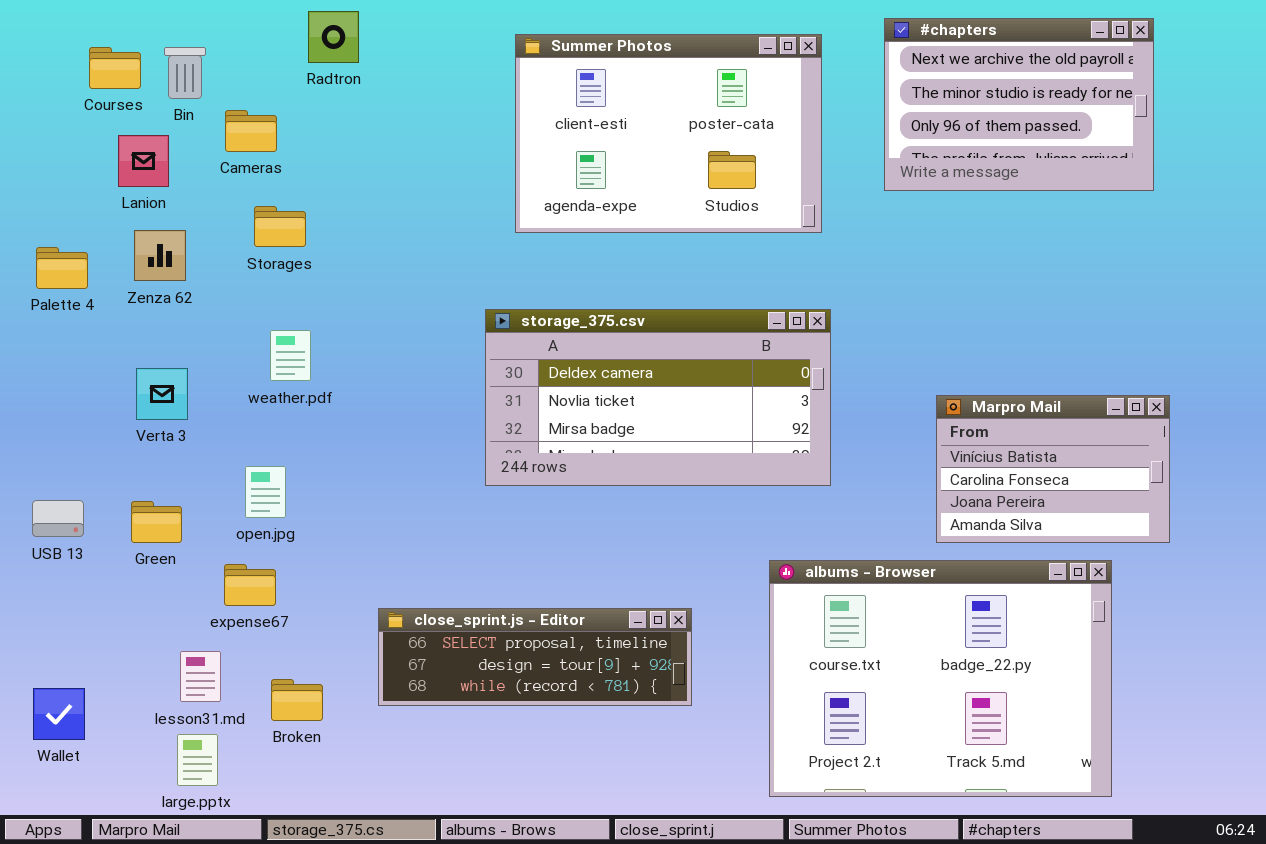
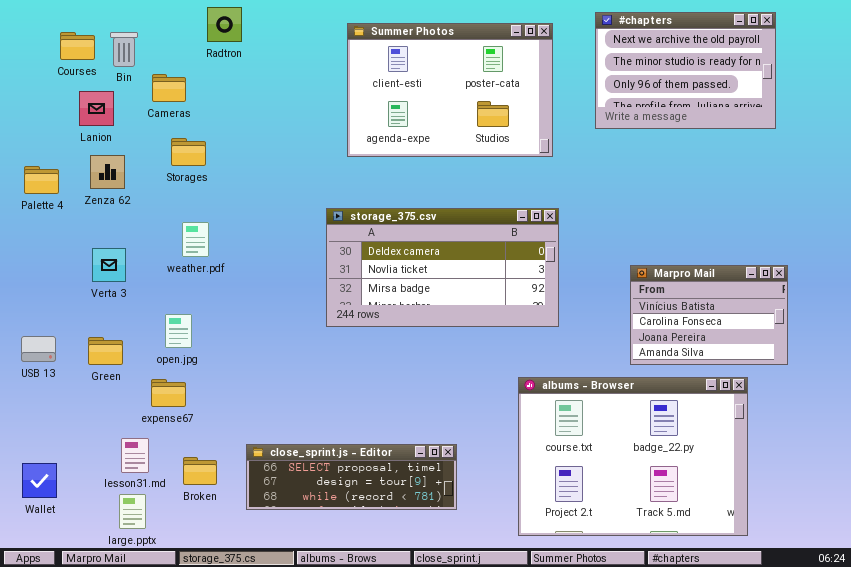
close_sprint.js - Editor: [378,608,692,706] -> [246,444,457,510], moved

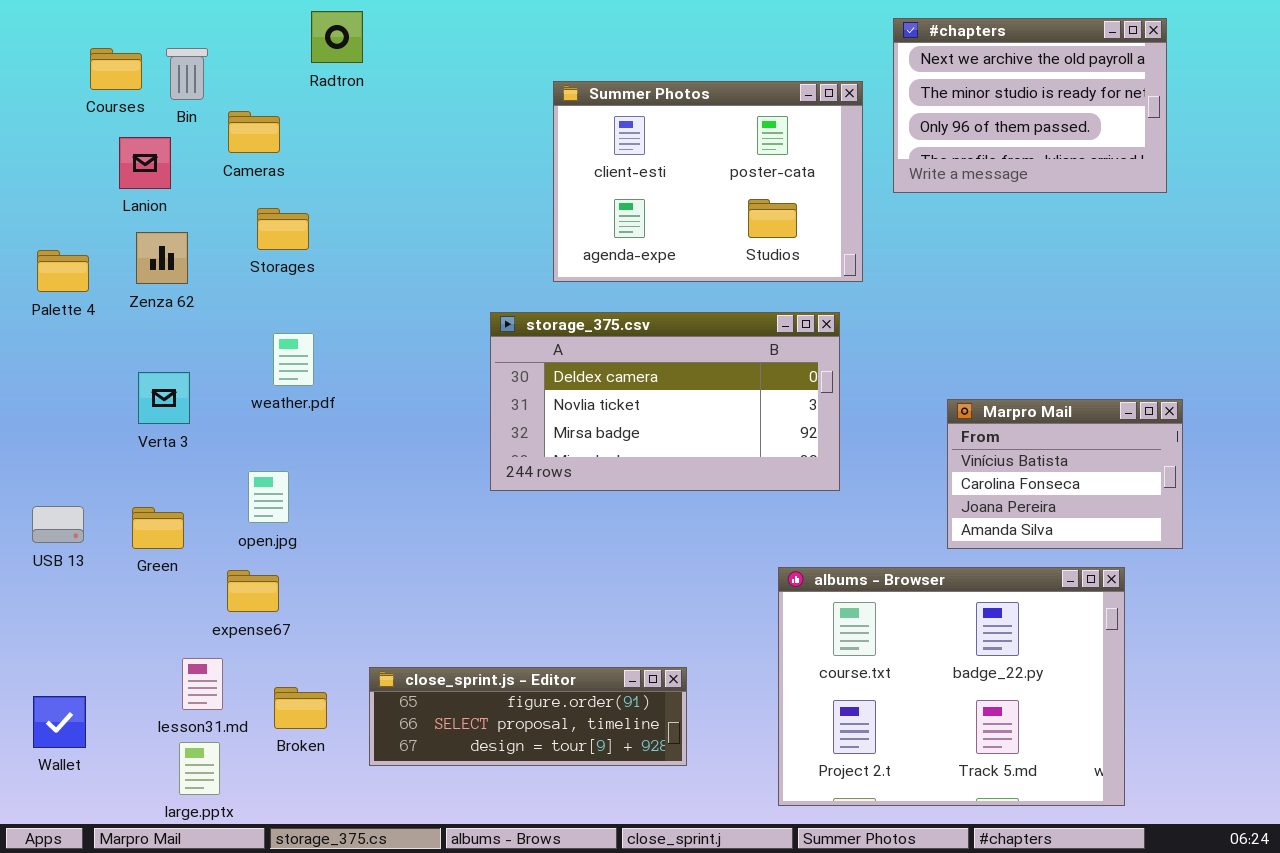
Summer Photos: [347,23,553,157] -> [553,81,863,282], moved
close_sprint.js - Editor: [246,444,457,510] -> [369,667,687,766], scrolled up 1 row

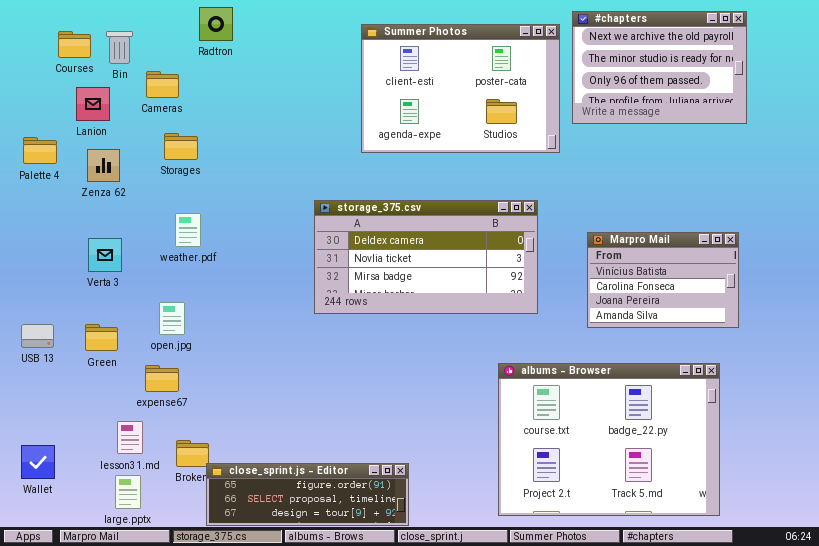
Summer Photos: [553,81,863,282] -> [361,24,560,153], moved
Palette 4: [37,250,89,292] -> [23,137,57,164], moved
Marpro Mail: [947,399,1183,549] -> [587,232,739,328], moved
close_sprint.js - Editor: [369,667,687,766] -> [206,463,409,526], moved

